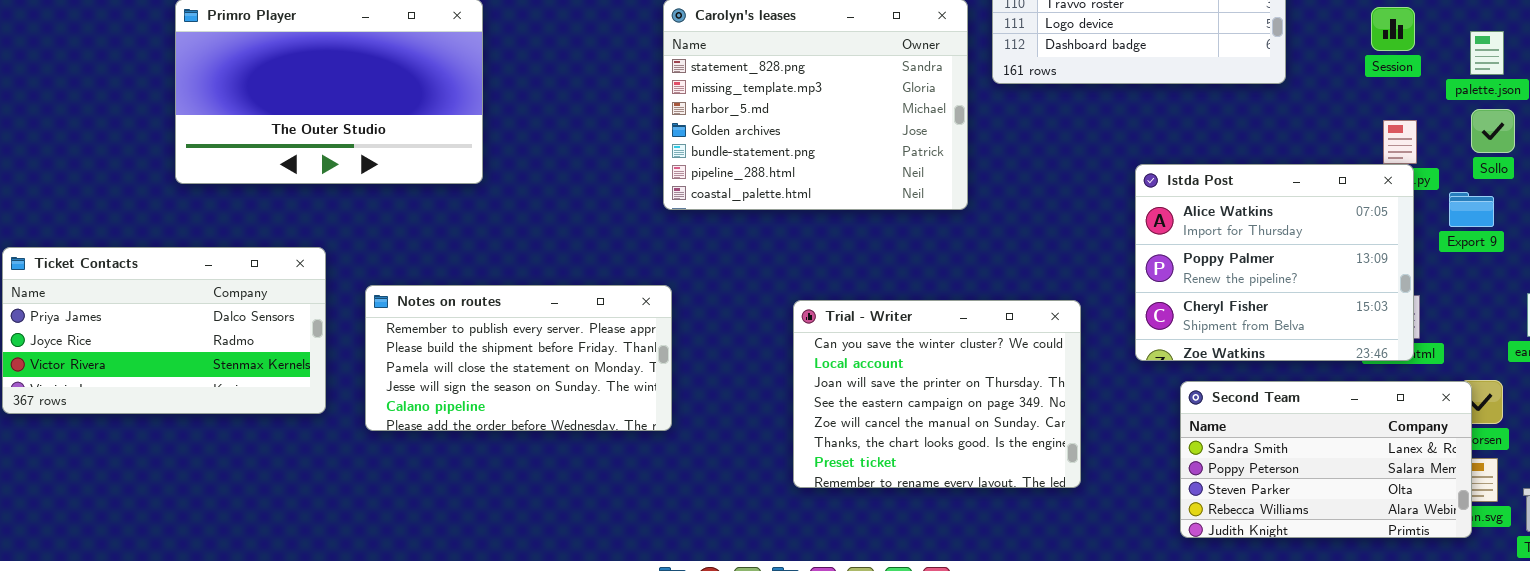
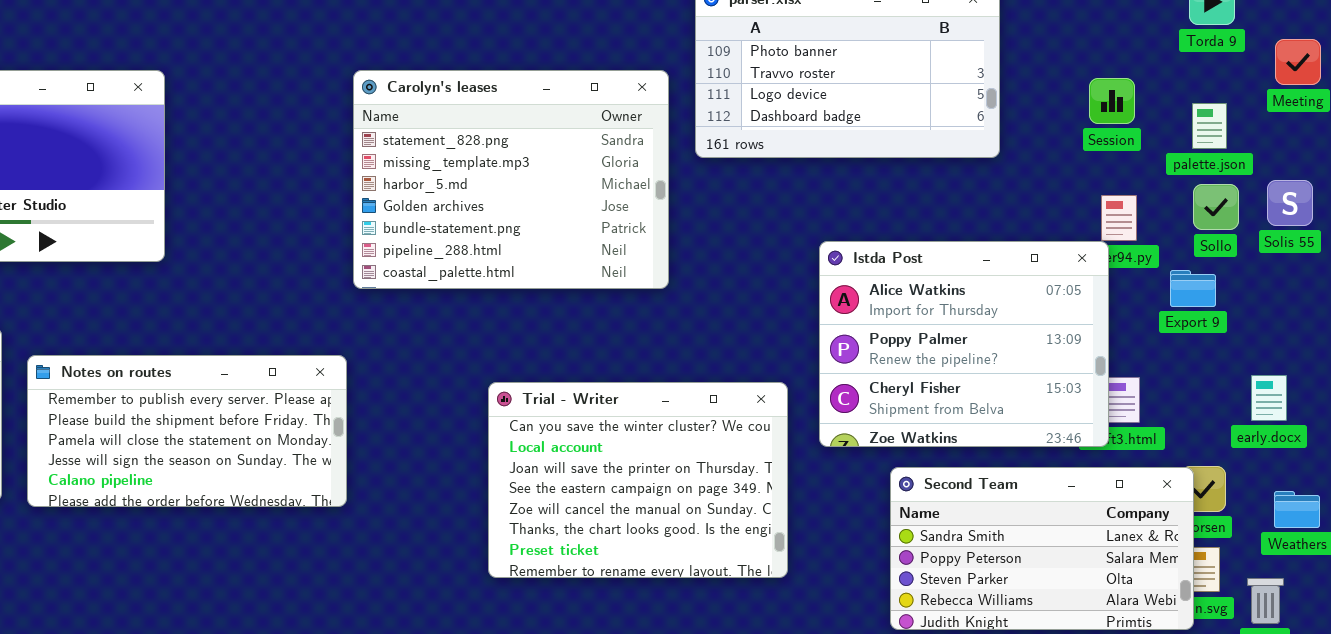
Istda Post: [1135,164,1414,361] -> [819,241,1109,447], moved
Notes on routes: [365,285,672,431] -> [27,355,347,507], moved

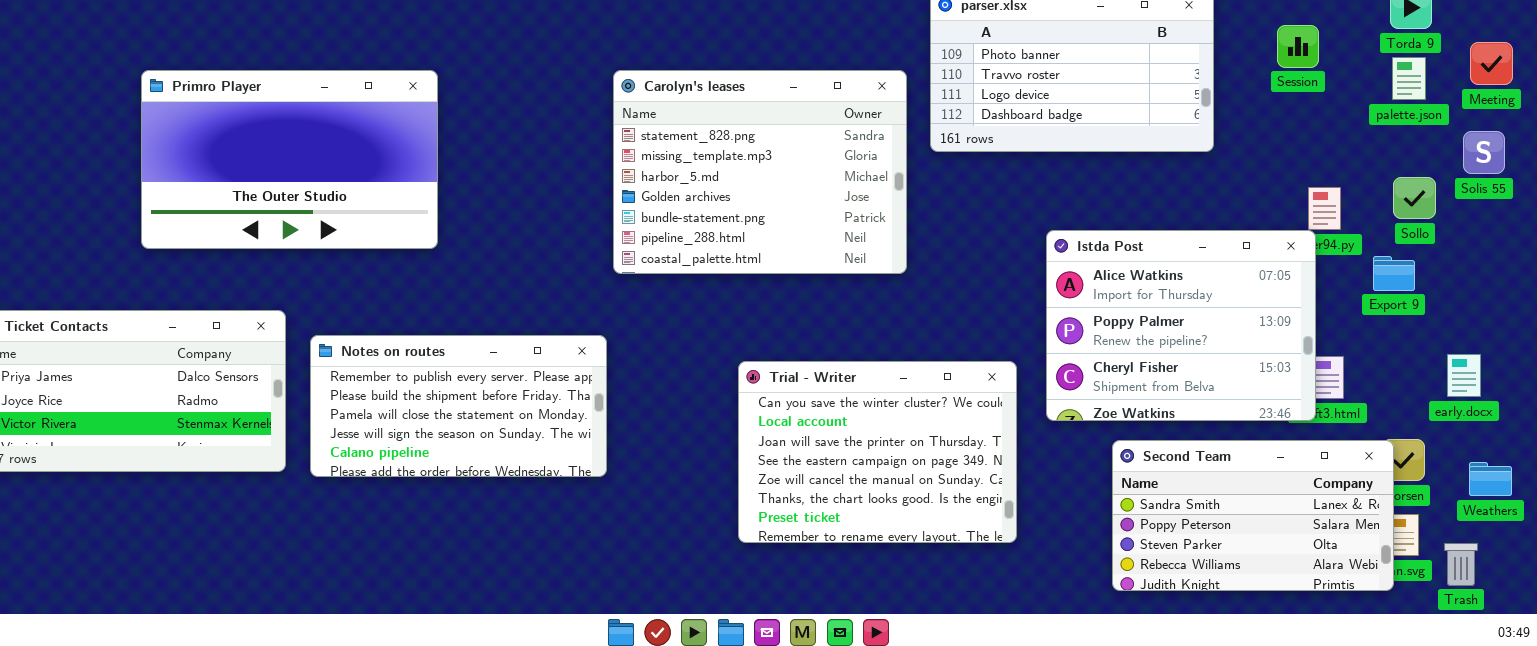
Session: [1089,78,1135,124] -> [1277,25,1319,68], moved
palette.json: [1192,103,1227,149] -> [1392,57,1426,100], moved
Solis 55: [1267,180,1313,226] -> [1463,131,1505,174], moved

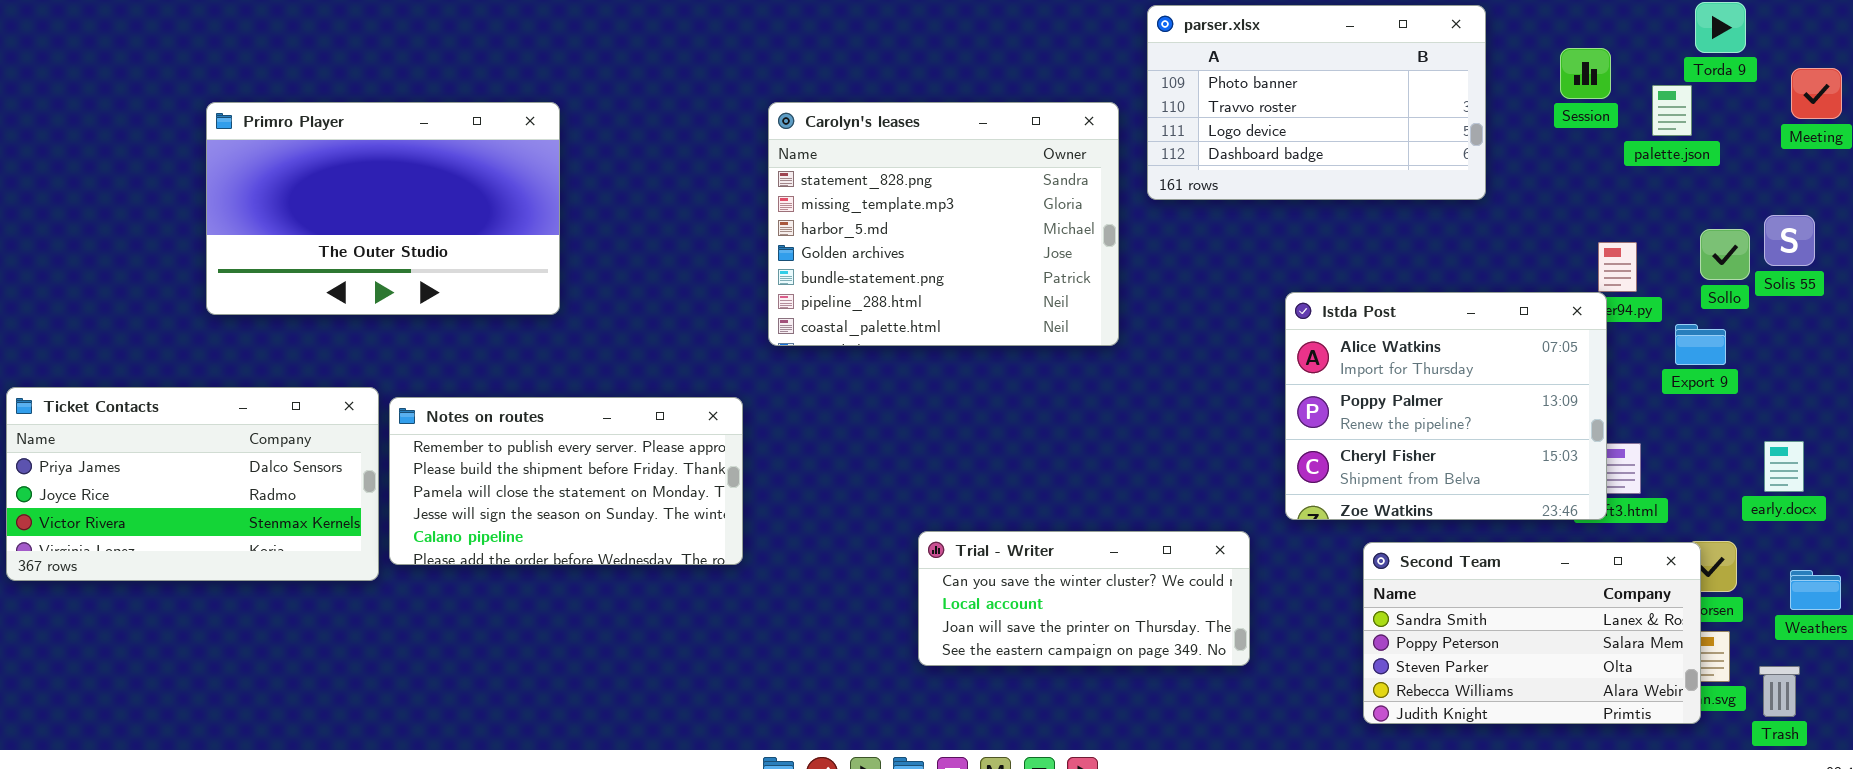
palette.json: [1392,57,1426,100] -> [1652,85,1692,136], moved
Solis 55: [1463,131,1505,174] -> [1764,215,1815,266], moved
Notes on routes: [310,335,607,477] -> [389,397,743,565], moved
Trial - Writer: [738,361,1017,543] -> [918,531,1250,666], resized

